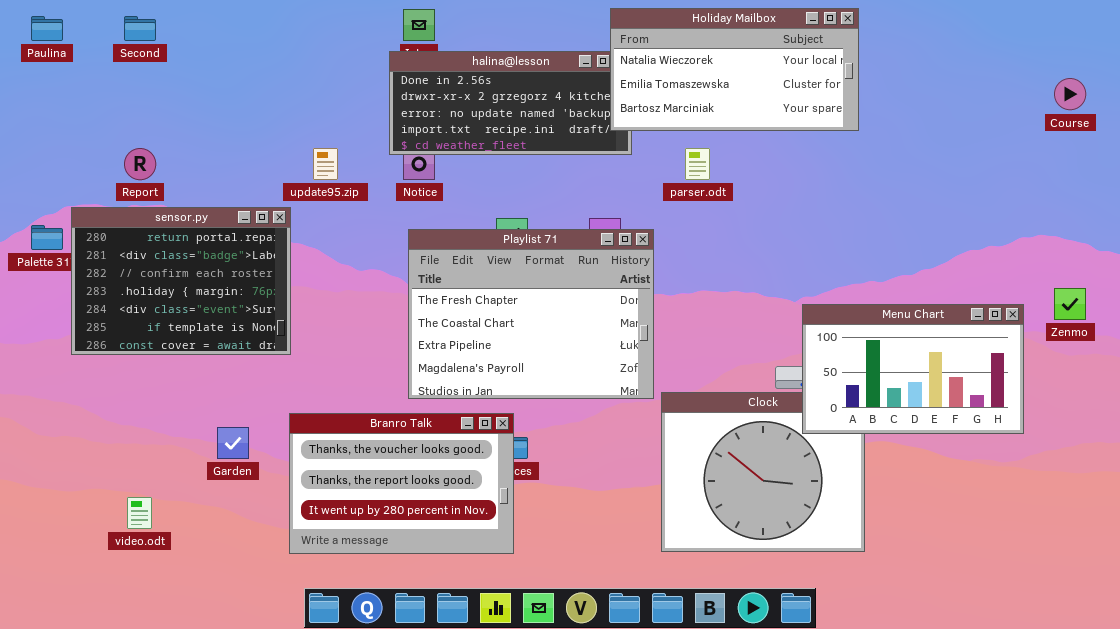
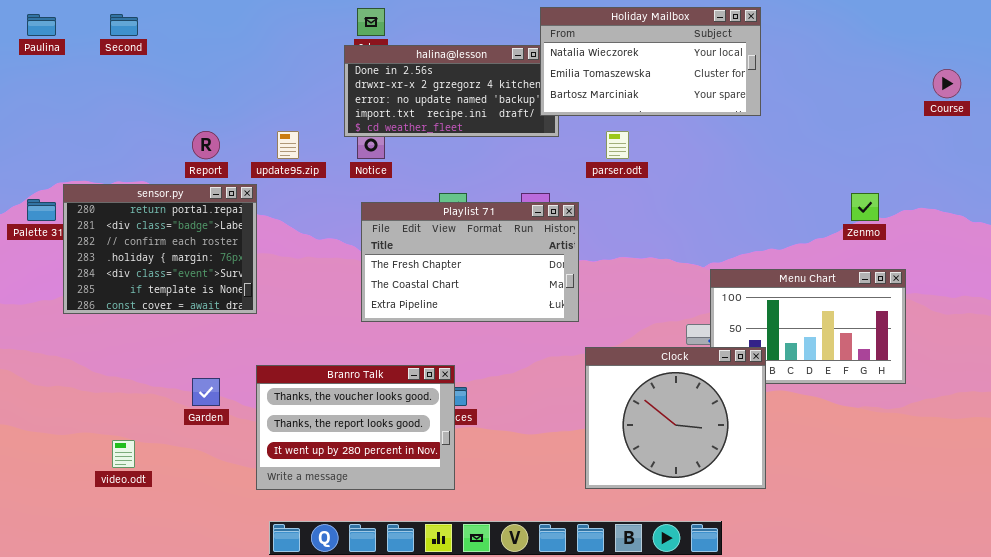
Report: [124,148,156,180] -> [192,131,220,159], moved
Playlist 71: [408,229,654,399] -> [361,202,579,322], resized
Zenmo: [1054,288,1086,320] -> [851,193,879,221], moved
Clock: [661,392,865,552] -> [585,347,766,489], raised

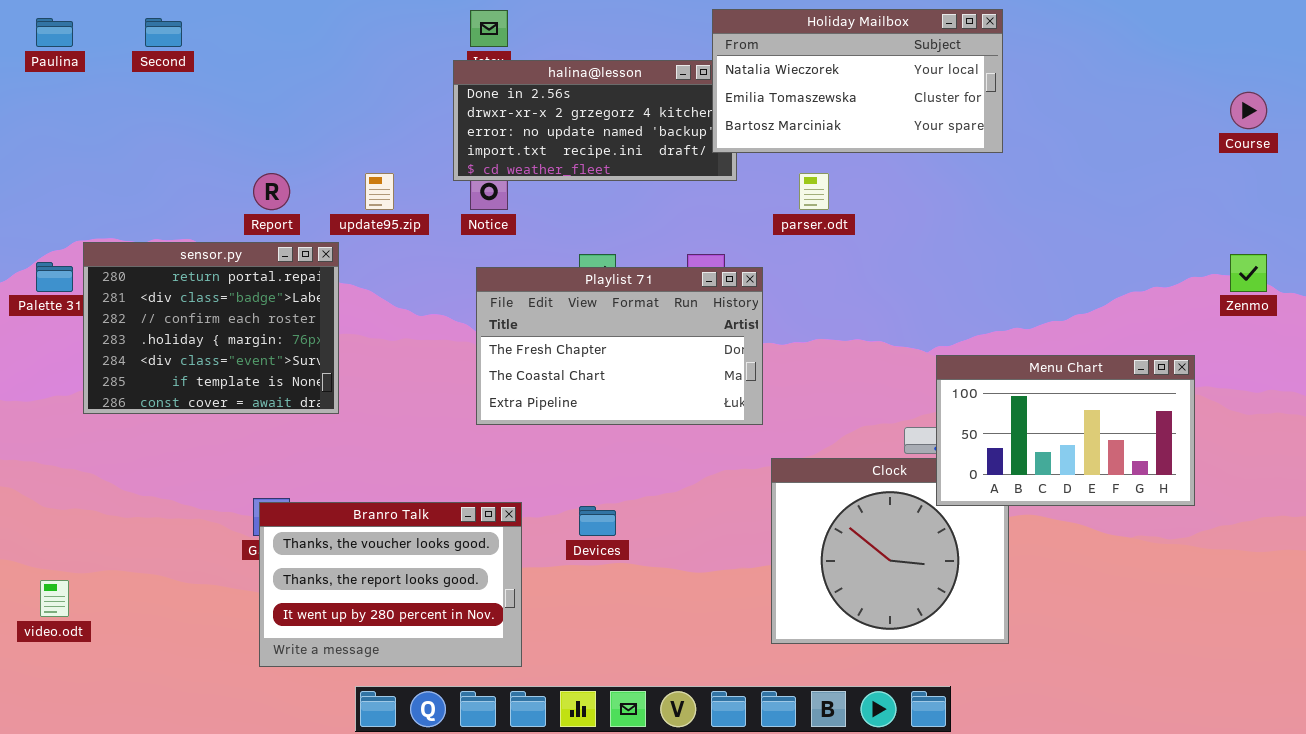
Zenmo: [851,193,879,221] -> [1230,254,1267,292], moved
Menu Chart: [710,269,906,384] -> [936,355,1195,506], raised
Branro Talk: [256,365,455,490] -> [259,502,522,667], moved
video.odt: [112,440,135,468] -> [40,580,69,617], moved

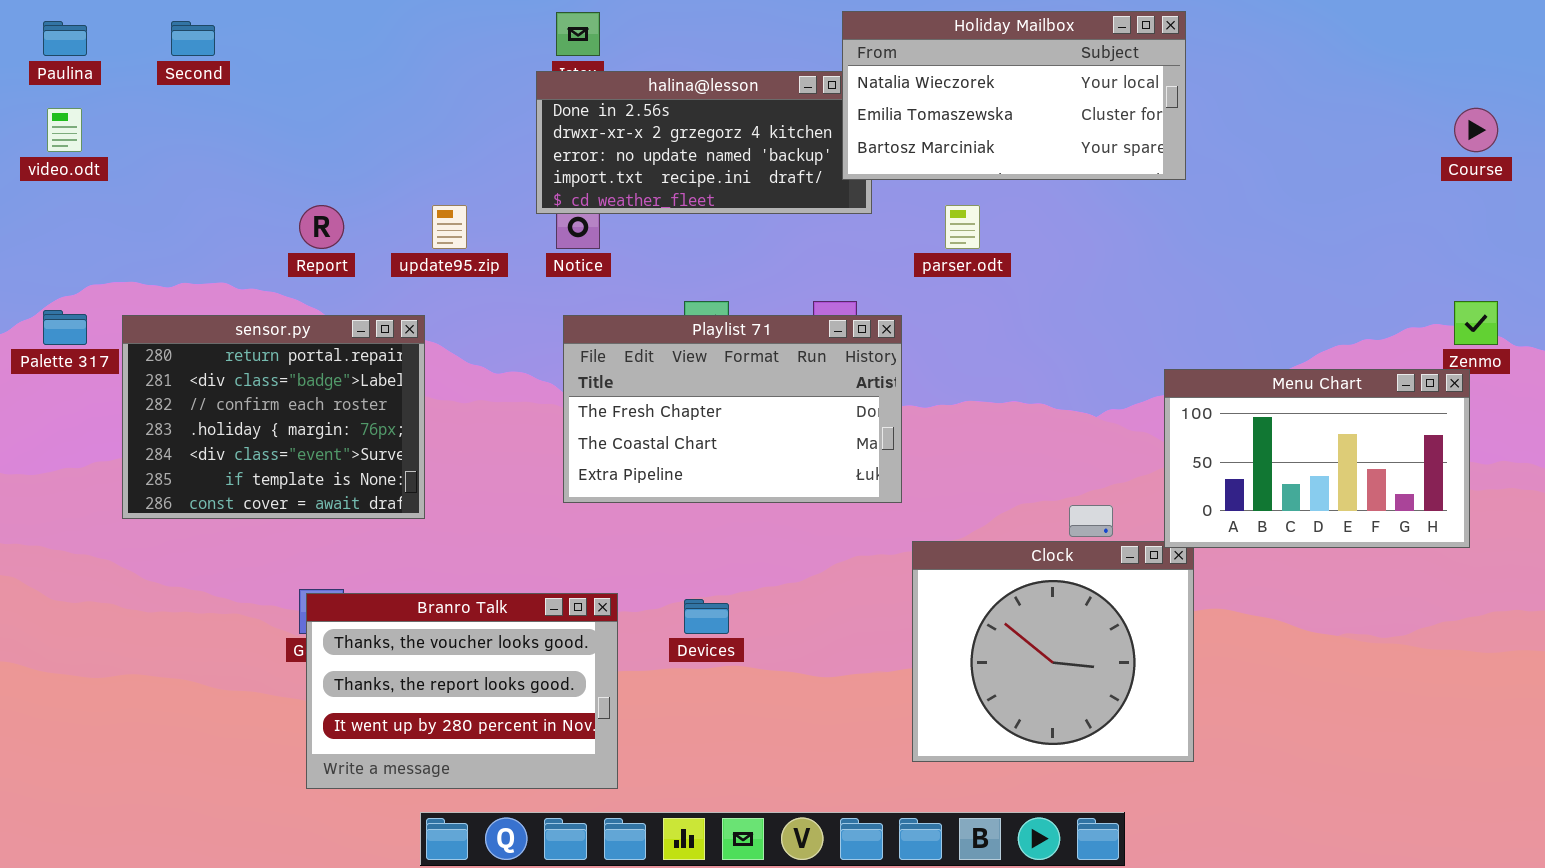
sensor.py: [83,242,339,414] -> [122,315,425,519], moved
Menu Chart: [936,355,1195,506] -> [1164,369,1470,548], moved
video.odt: [40,580,69,617] -> [47,108,82,152], moved

